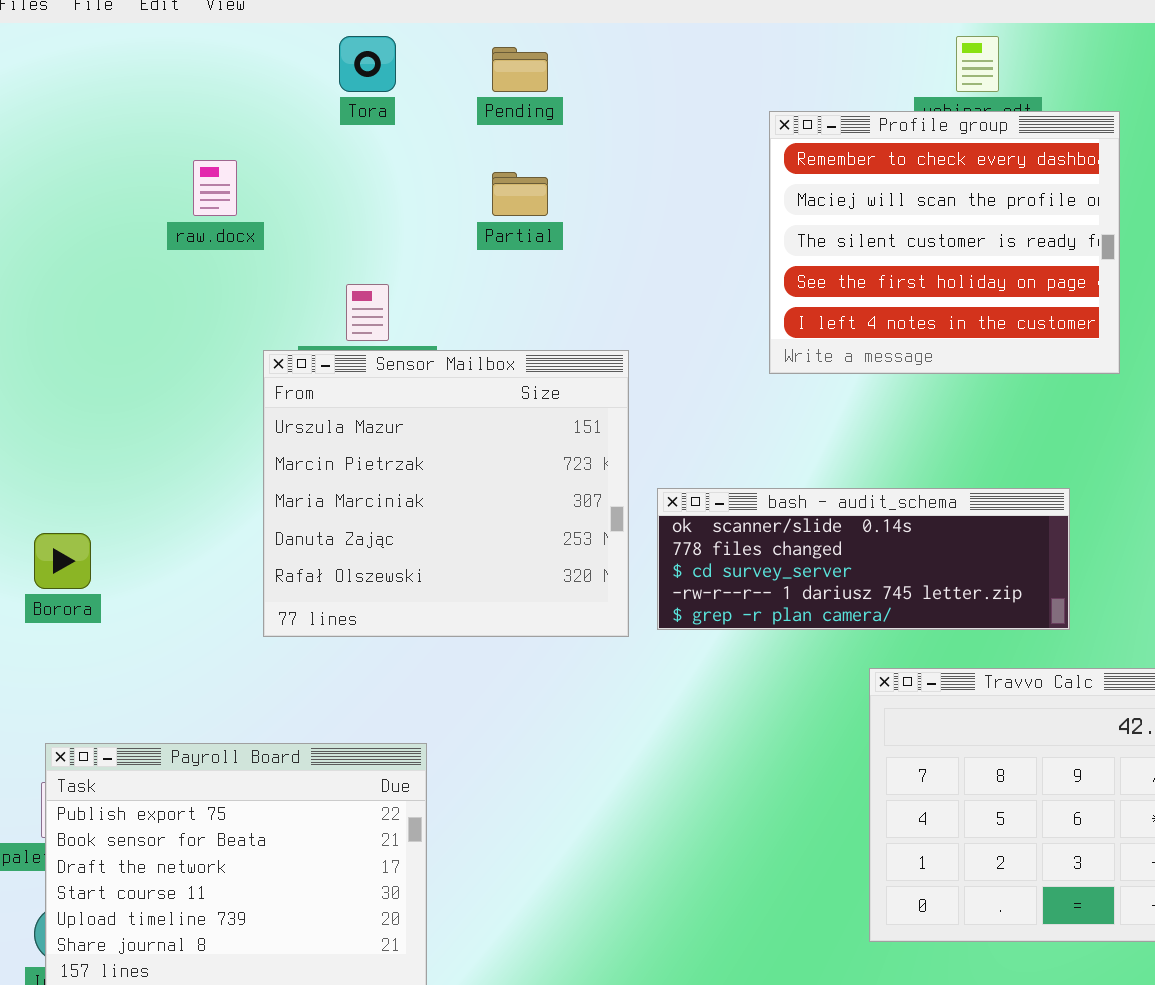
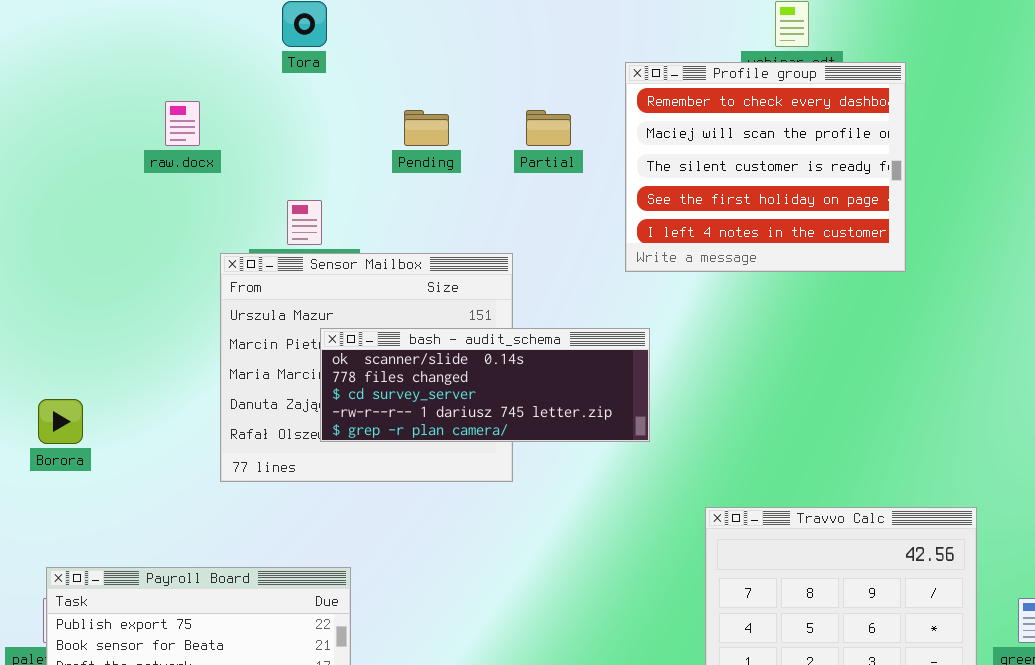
Pending: [492,47,548,92] -> [404,110,449,146], moved
Partial: [492,172,548,216] -> [526,110,571,146], moved
bash - audit_schema: [657,488,1070,630] -> [320,328,650,442], moved

